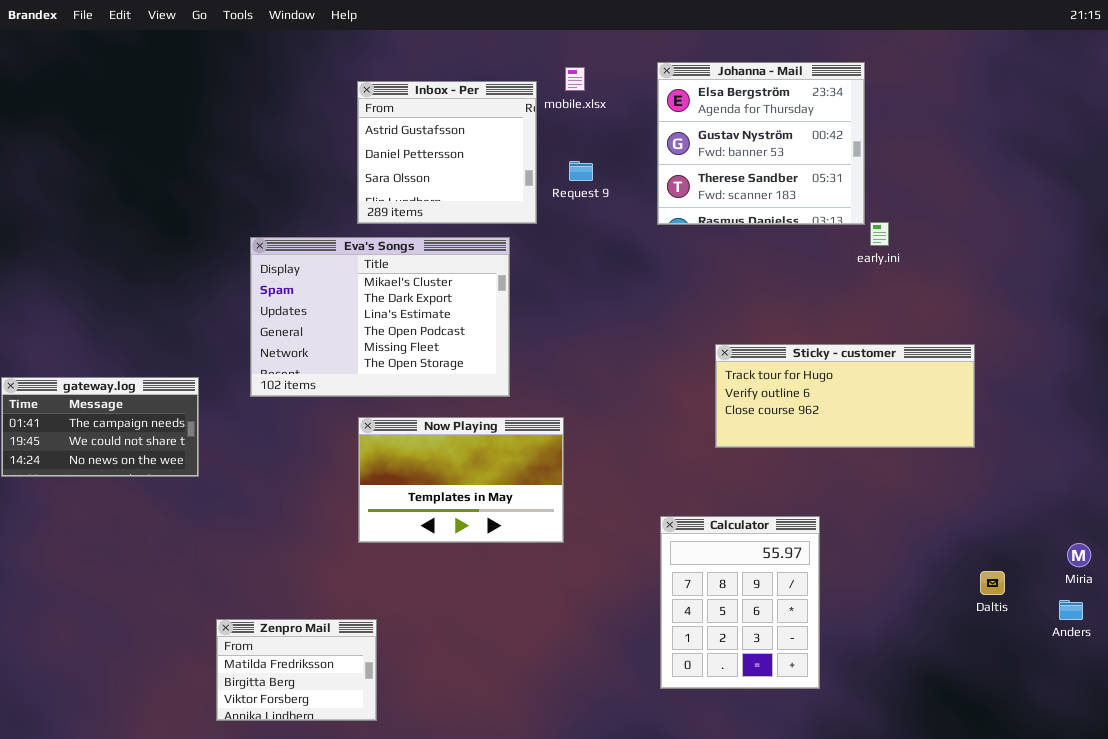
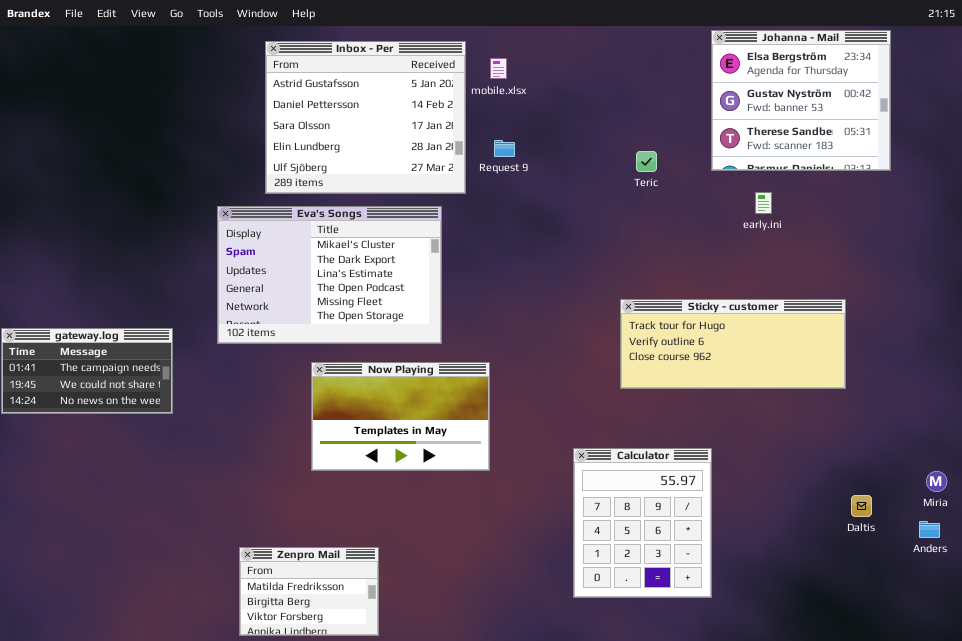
Johanna - Mail: [657,62,865,225] -> [711,30,891,171], moved
Inbox - Per: [357,81,537,224] -> [265,41,466,194], resized
Zenpro Mail: [216,619,377,721] -> [239,547,379,636], moved

